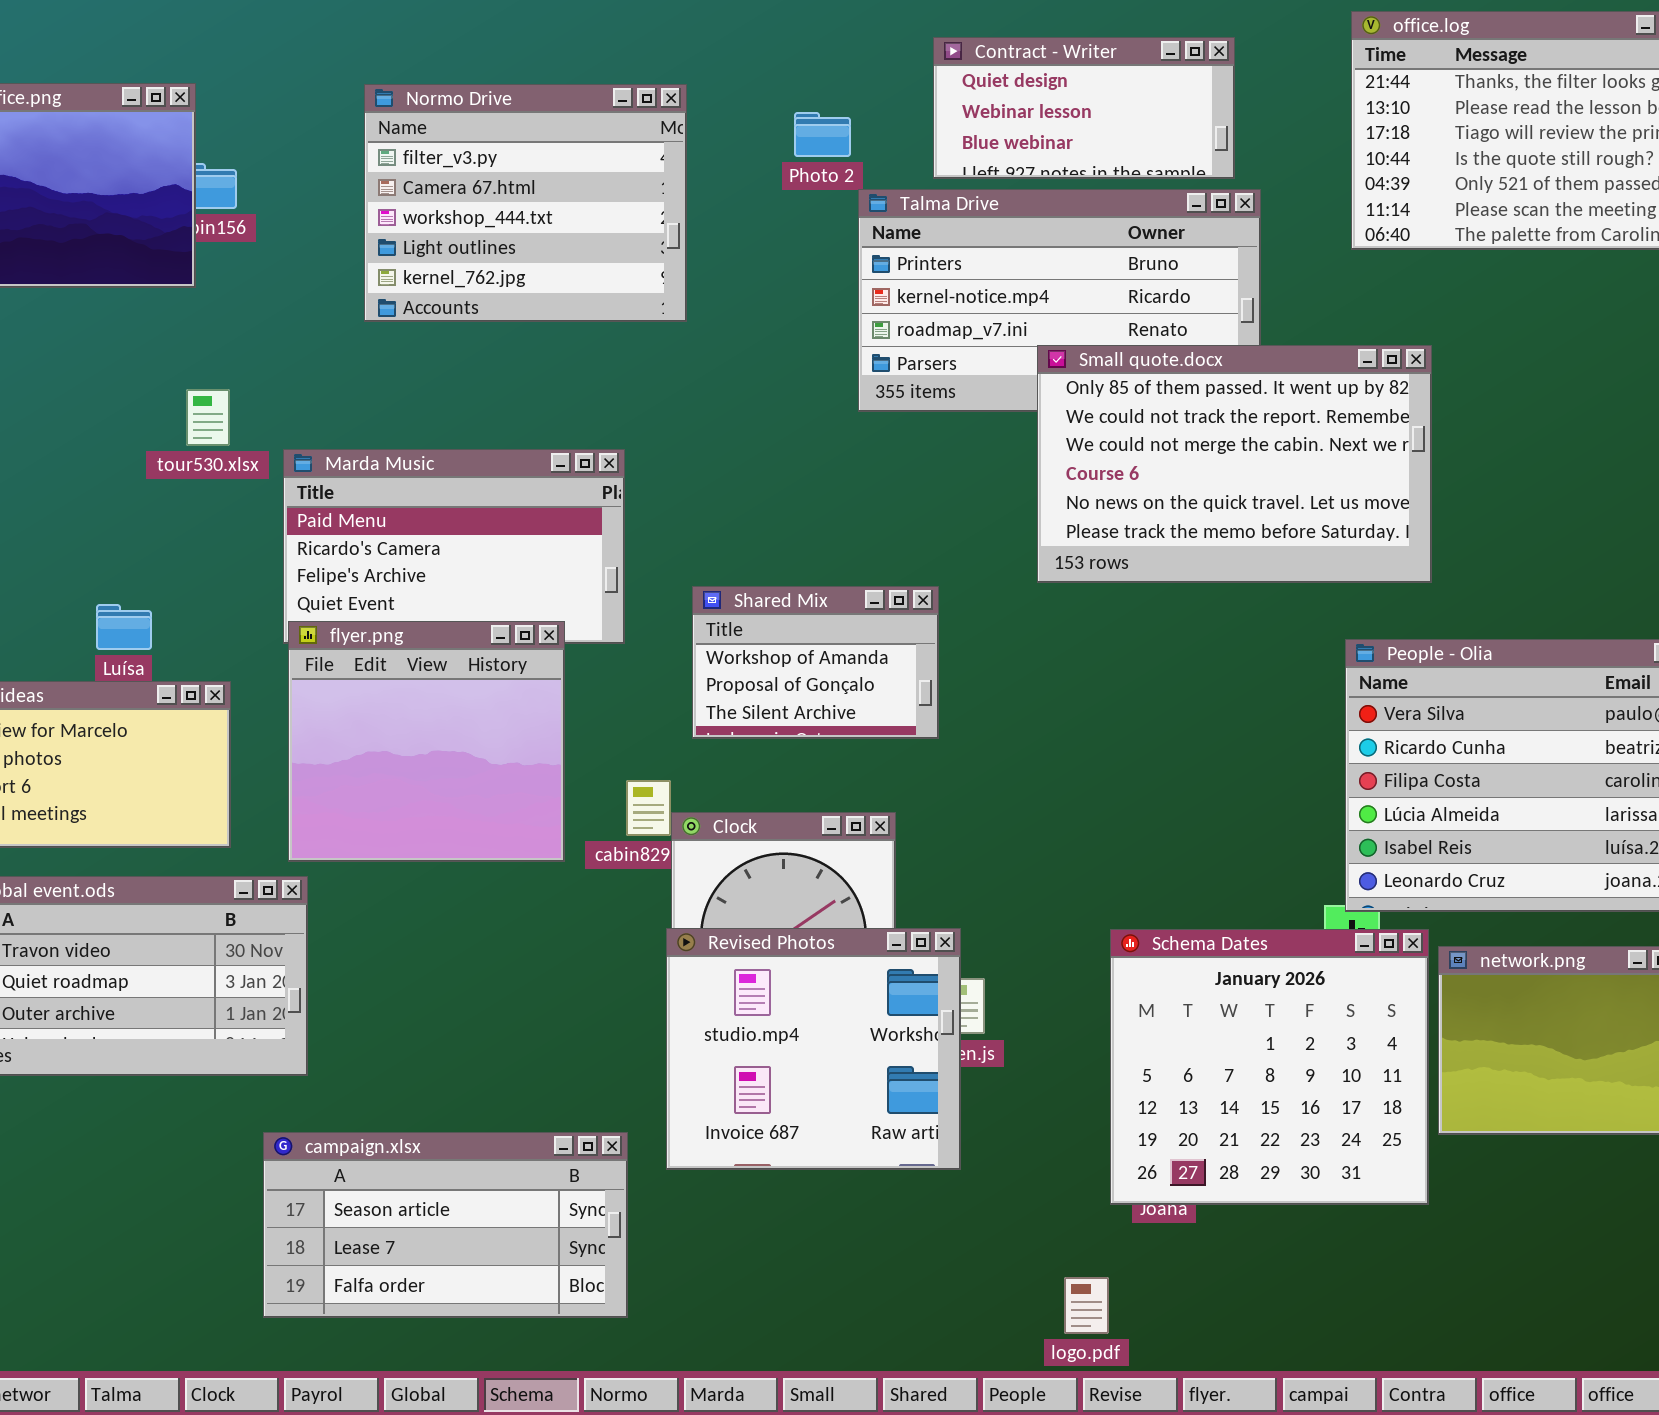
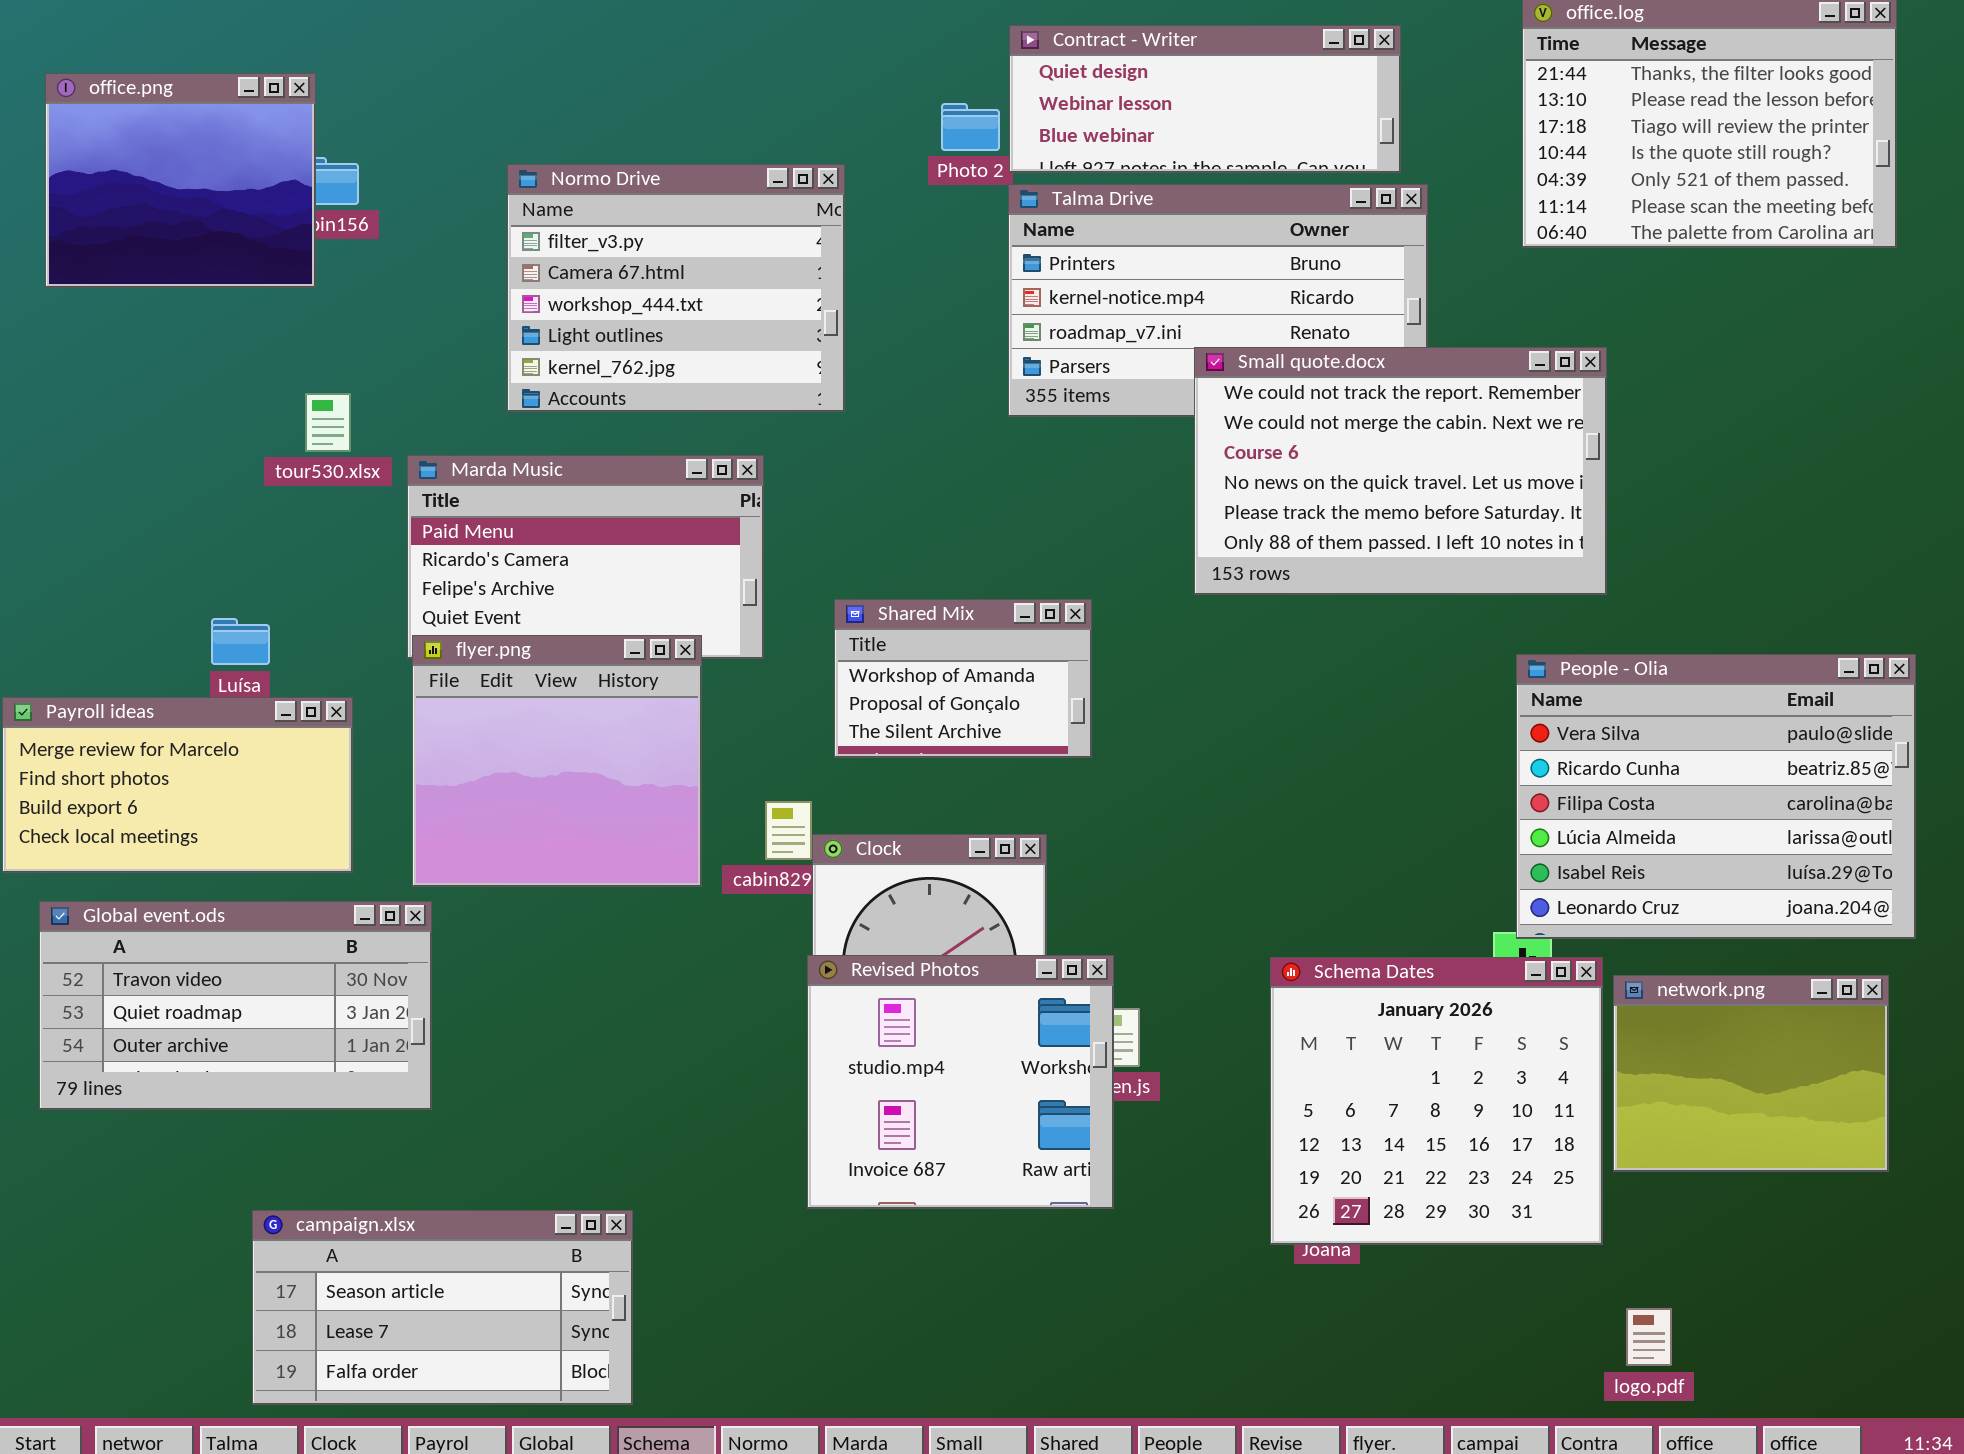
Contract - Writer: [933,37,1235,179] -> [1009,25,1401,173], resized
Normo Drive: [364,84,687,322] -> [507,164,845,412], moved
Small quote.docx: [1037,345,1432,583] -> [1194,347,1607,595], scrolled down 1 row
campaign.xlsx: [263,1132,628,1318] -> [252,1210,633,1405], moved
logo.pdf: [1064,1277,1109,1334] -> [1626,1308,1672,1366], moved

